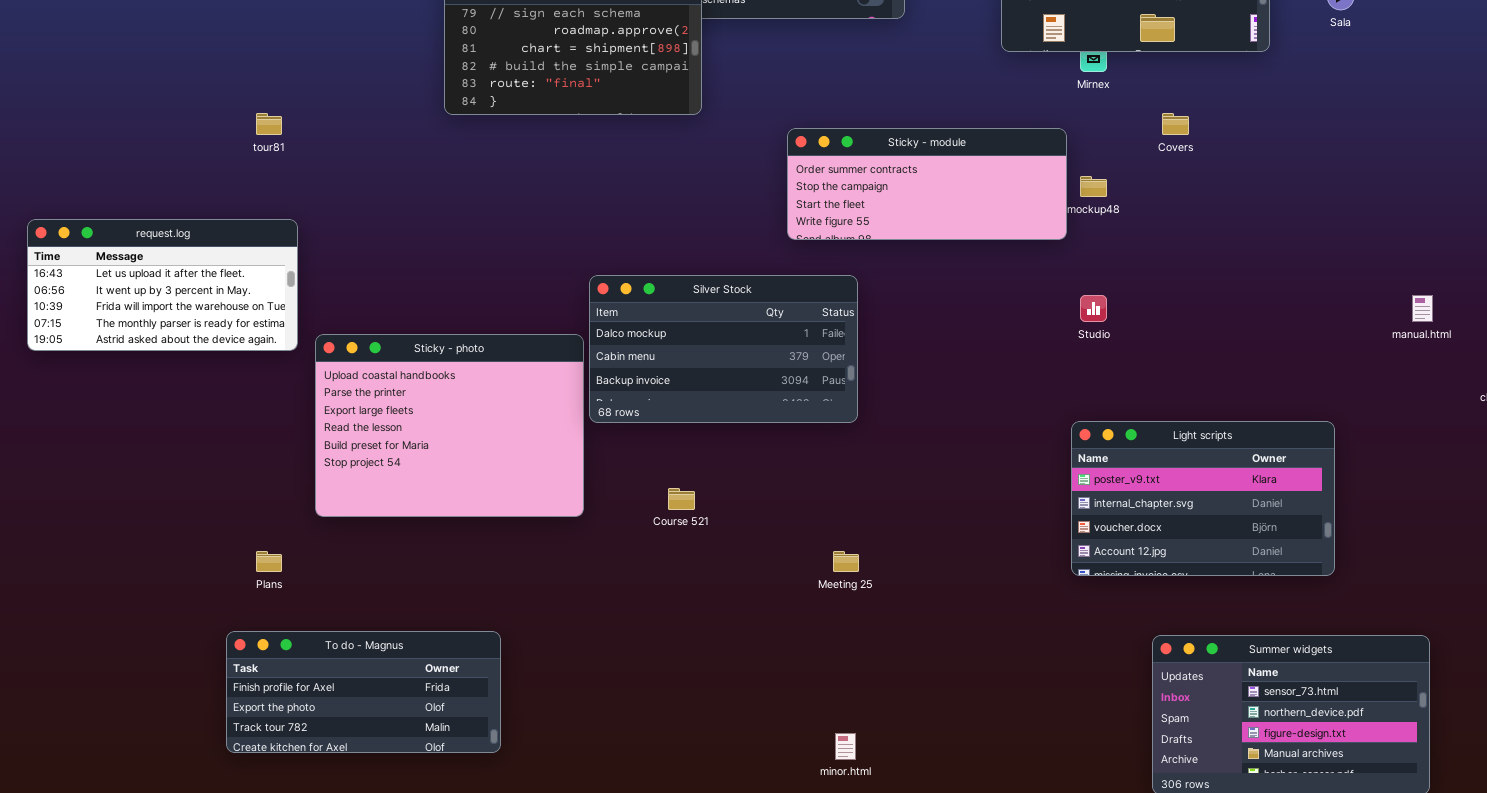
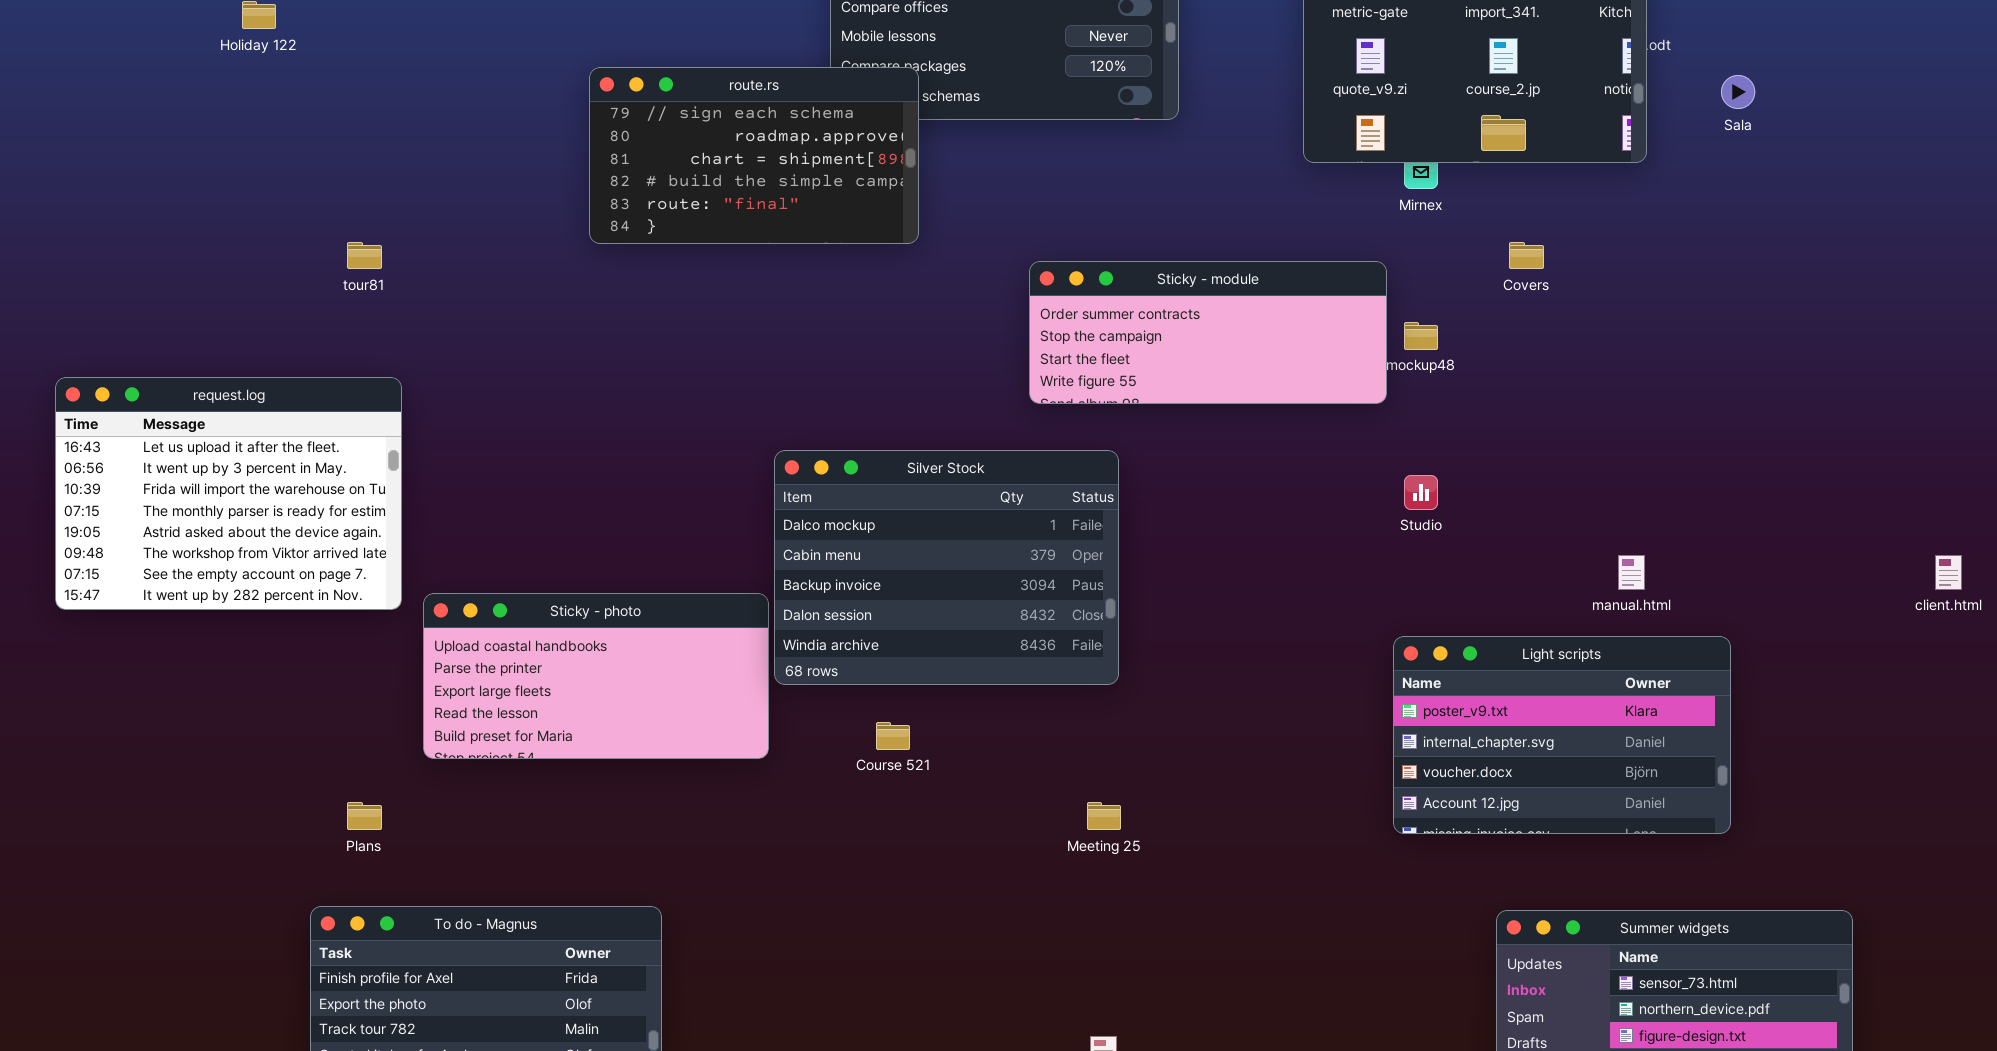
request.log: [27,219,298,351] -> [55,377,402,610], resized
Silver Stock: [589,275,858,423] -> [774,450,1119,685], resized
manual.html: [1412,295,1433,322] -> [1618,555,1645,590], moved
Sticky - photo: [315,334,584,517] -> [423,593,769,759], resized

